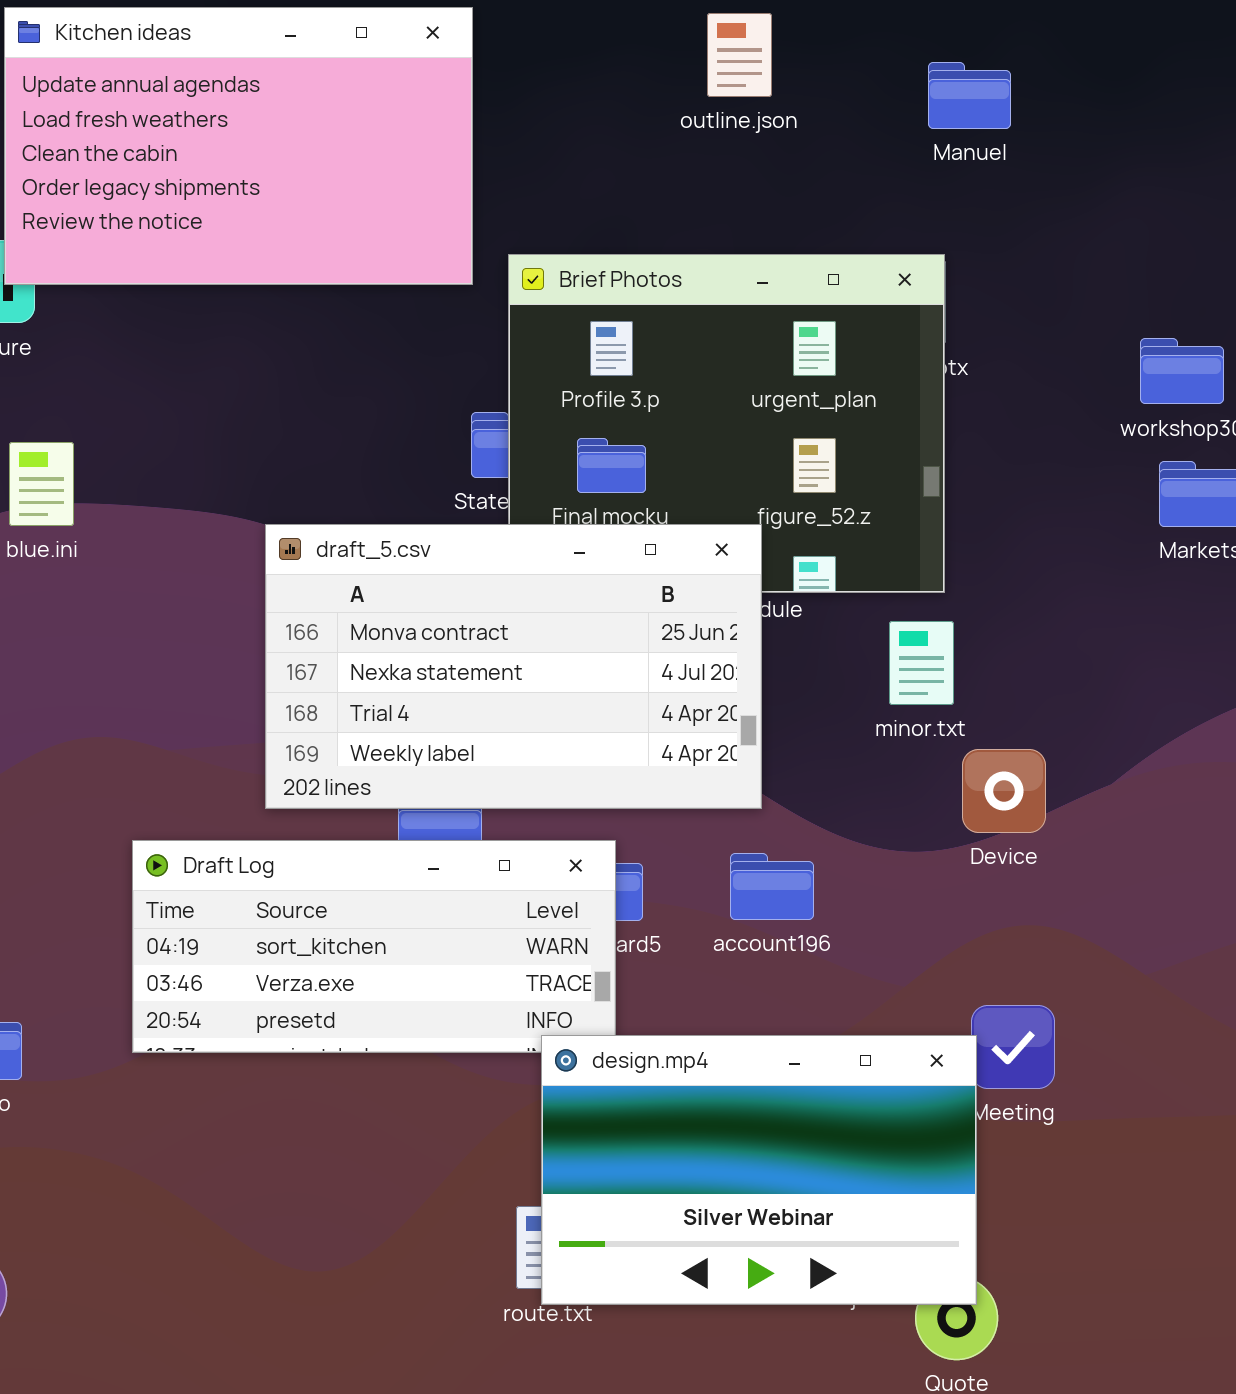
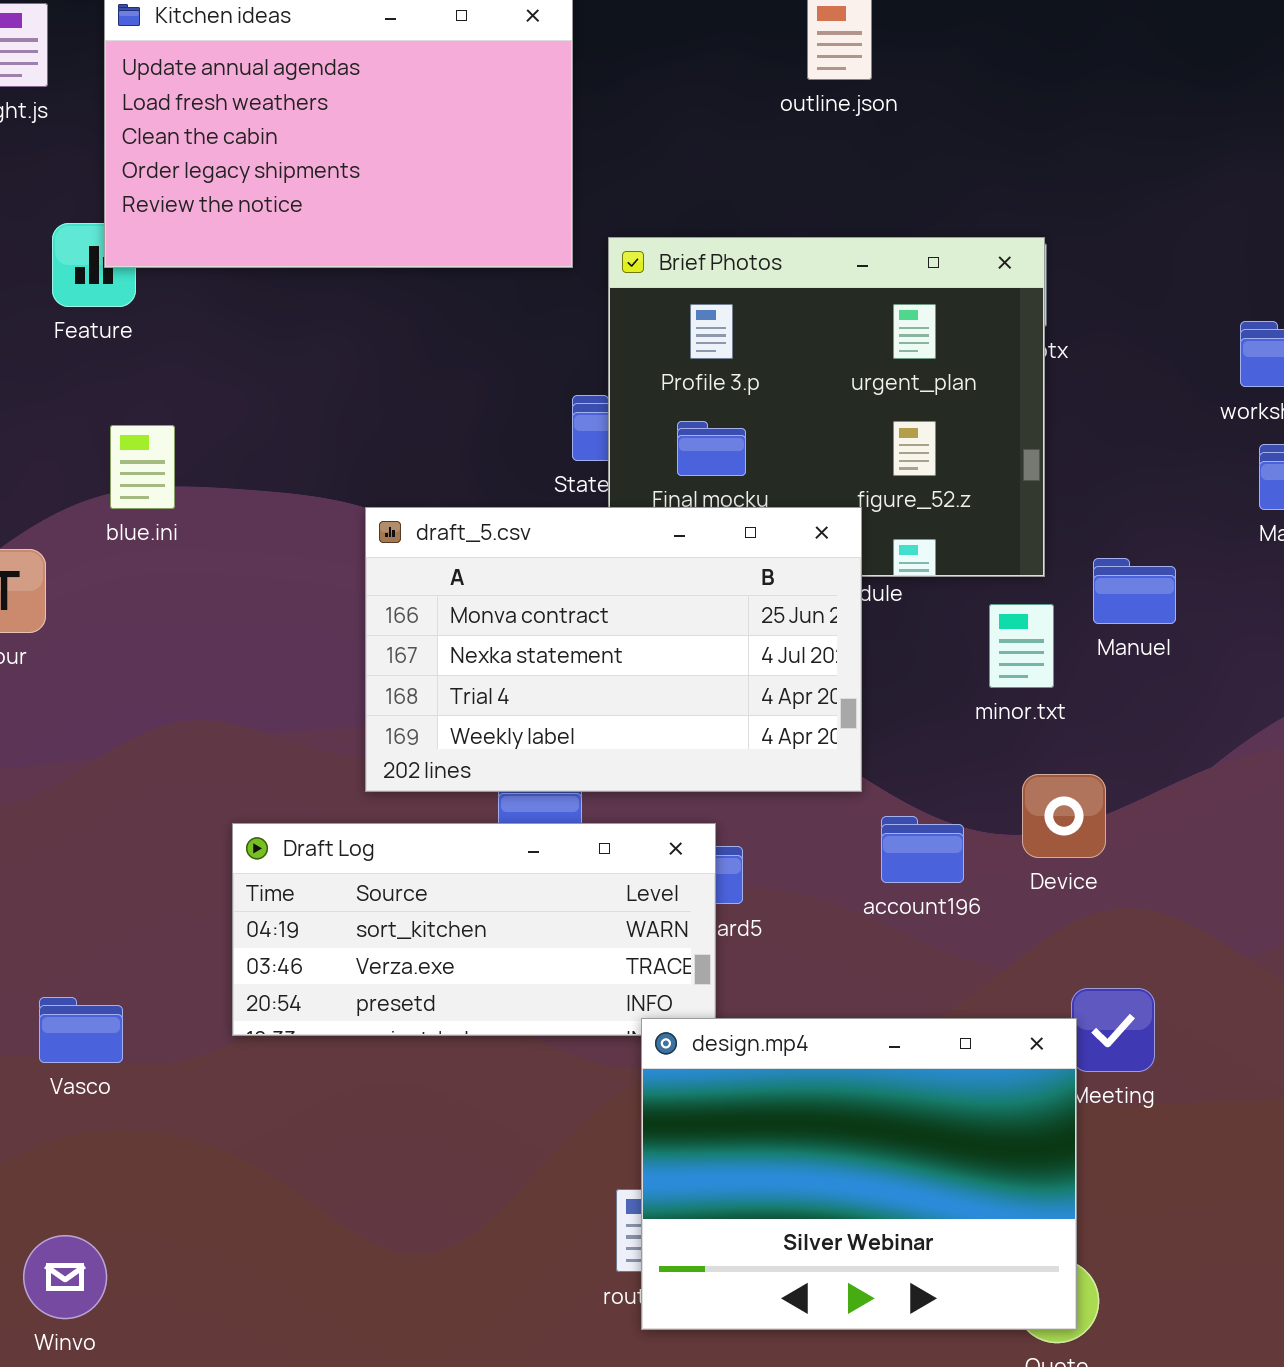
Manuel: [928,62,1011,129] -> [1093,558,1176,624], moved
Device: [962,749,1046,833] -> [1022,774,1106,858], moved
account196: [730,853,814,920] -> [881,816,964,883], moved
design.mp4: [541,1035,977,1305] -> [641,1018,1077,1330], resized

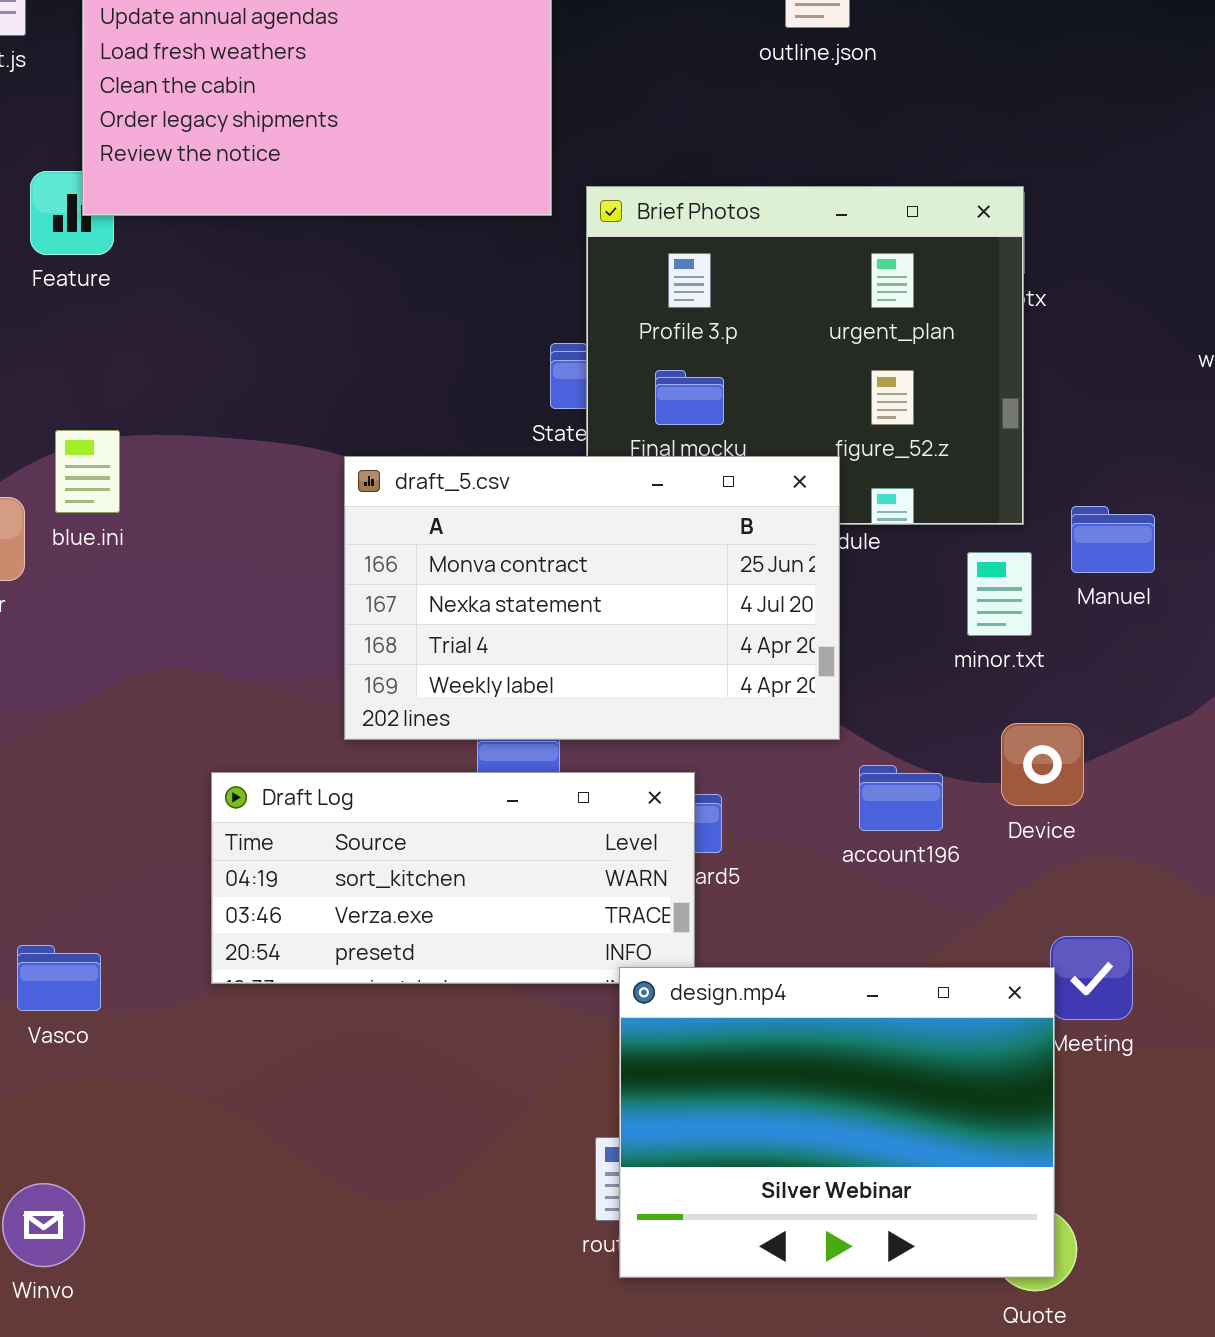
blue.ini: [110,425,175,509] -> [55,430,120,513], moved

